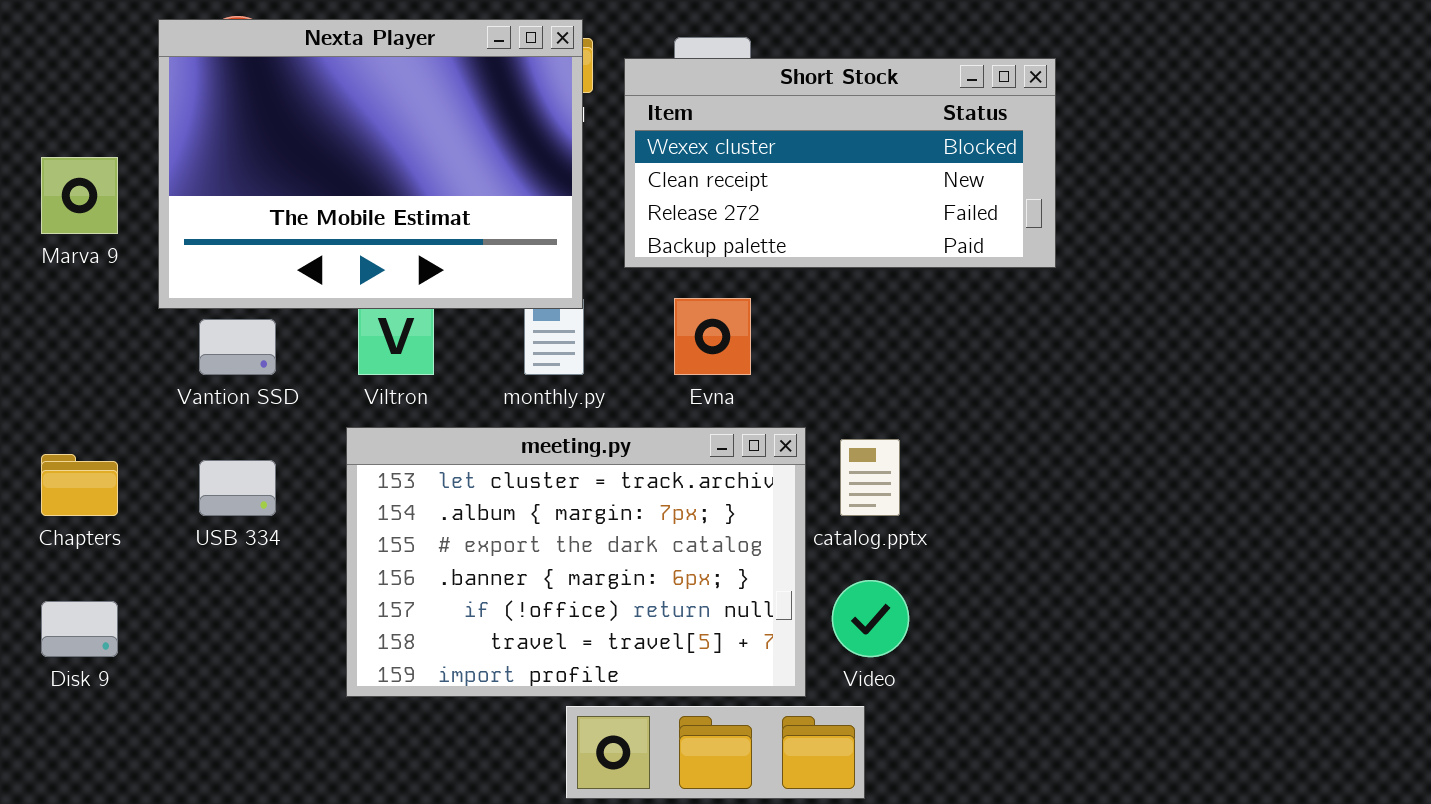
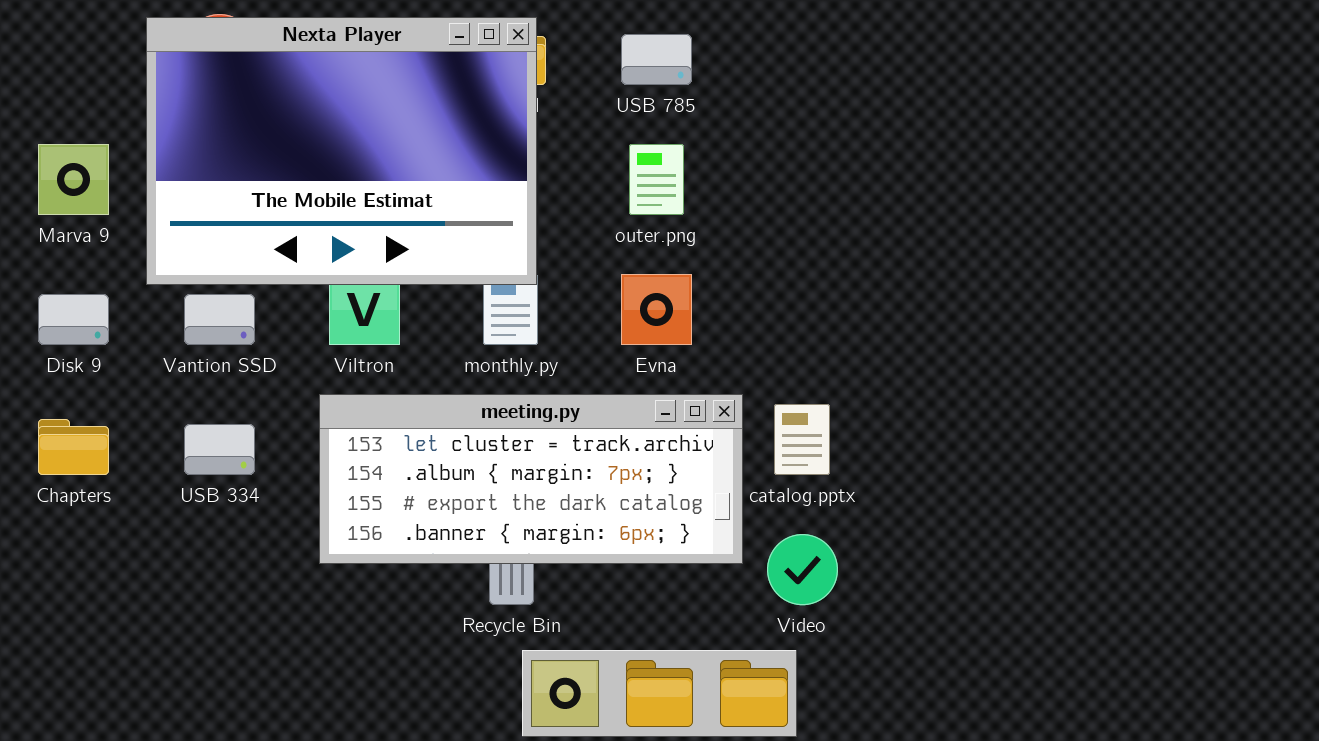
Short Stock: [624,58,1056,268] -> none, closed
meeting.py: [346,427,806,697] -> [319,394,743,564], resized
Disk 9: [41,601,118,657] -> [38,294,109,345], moved

